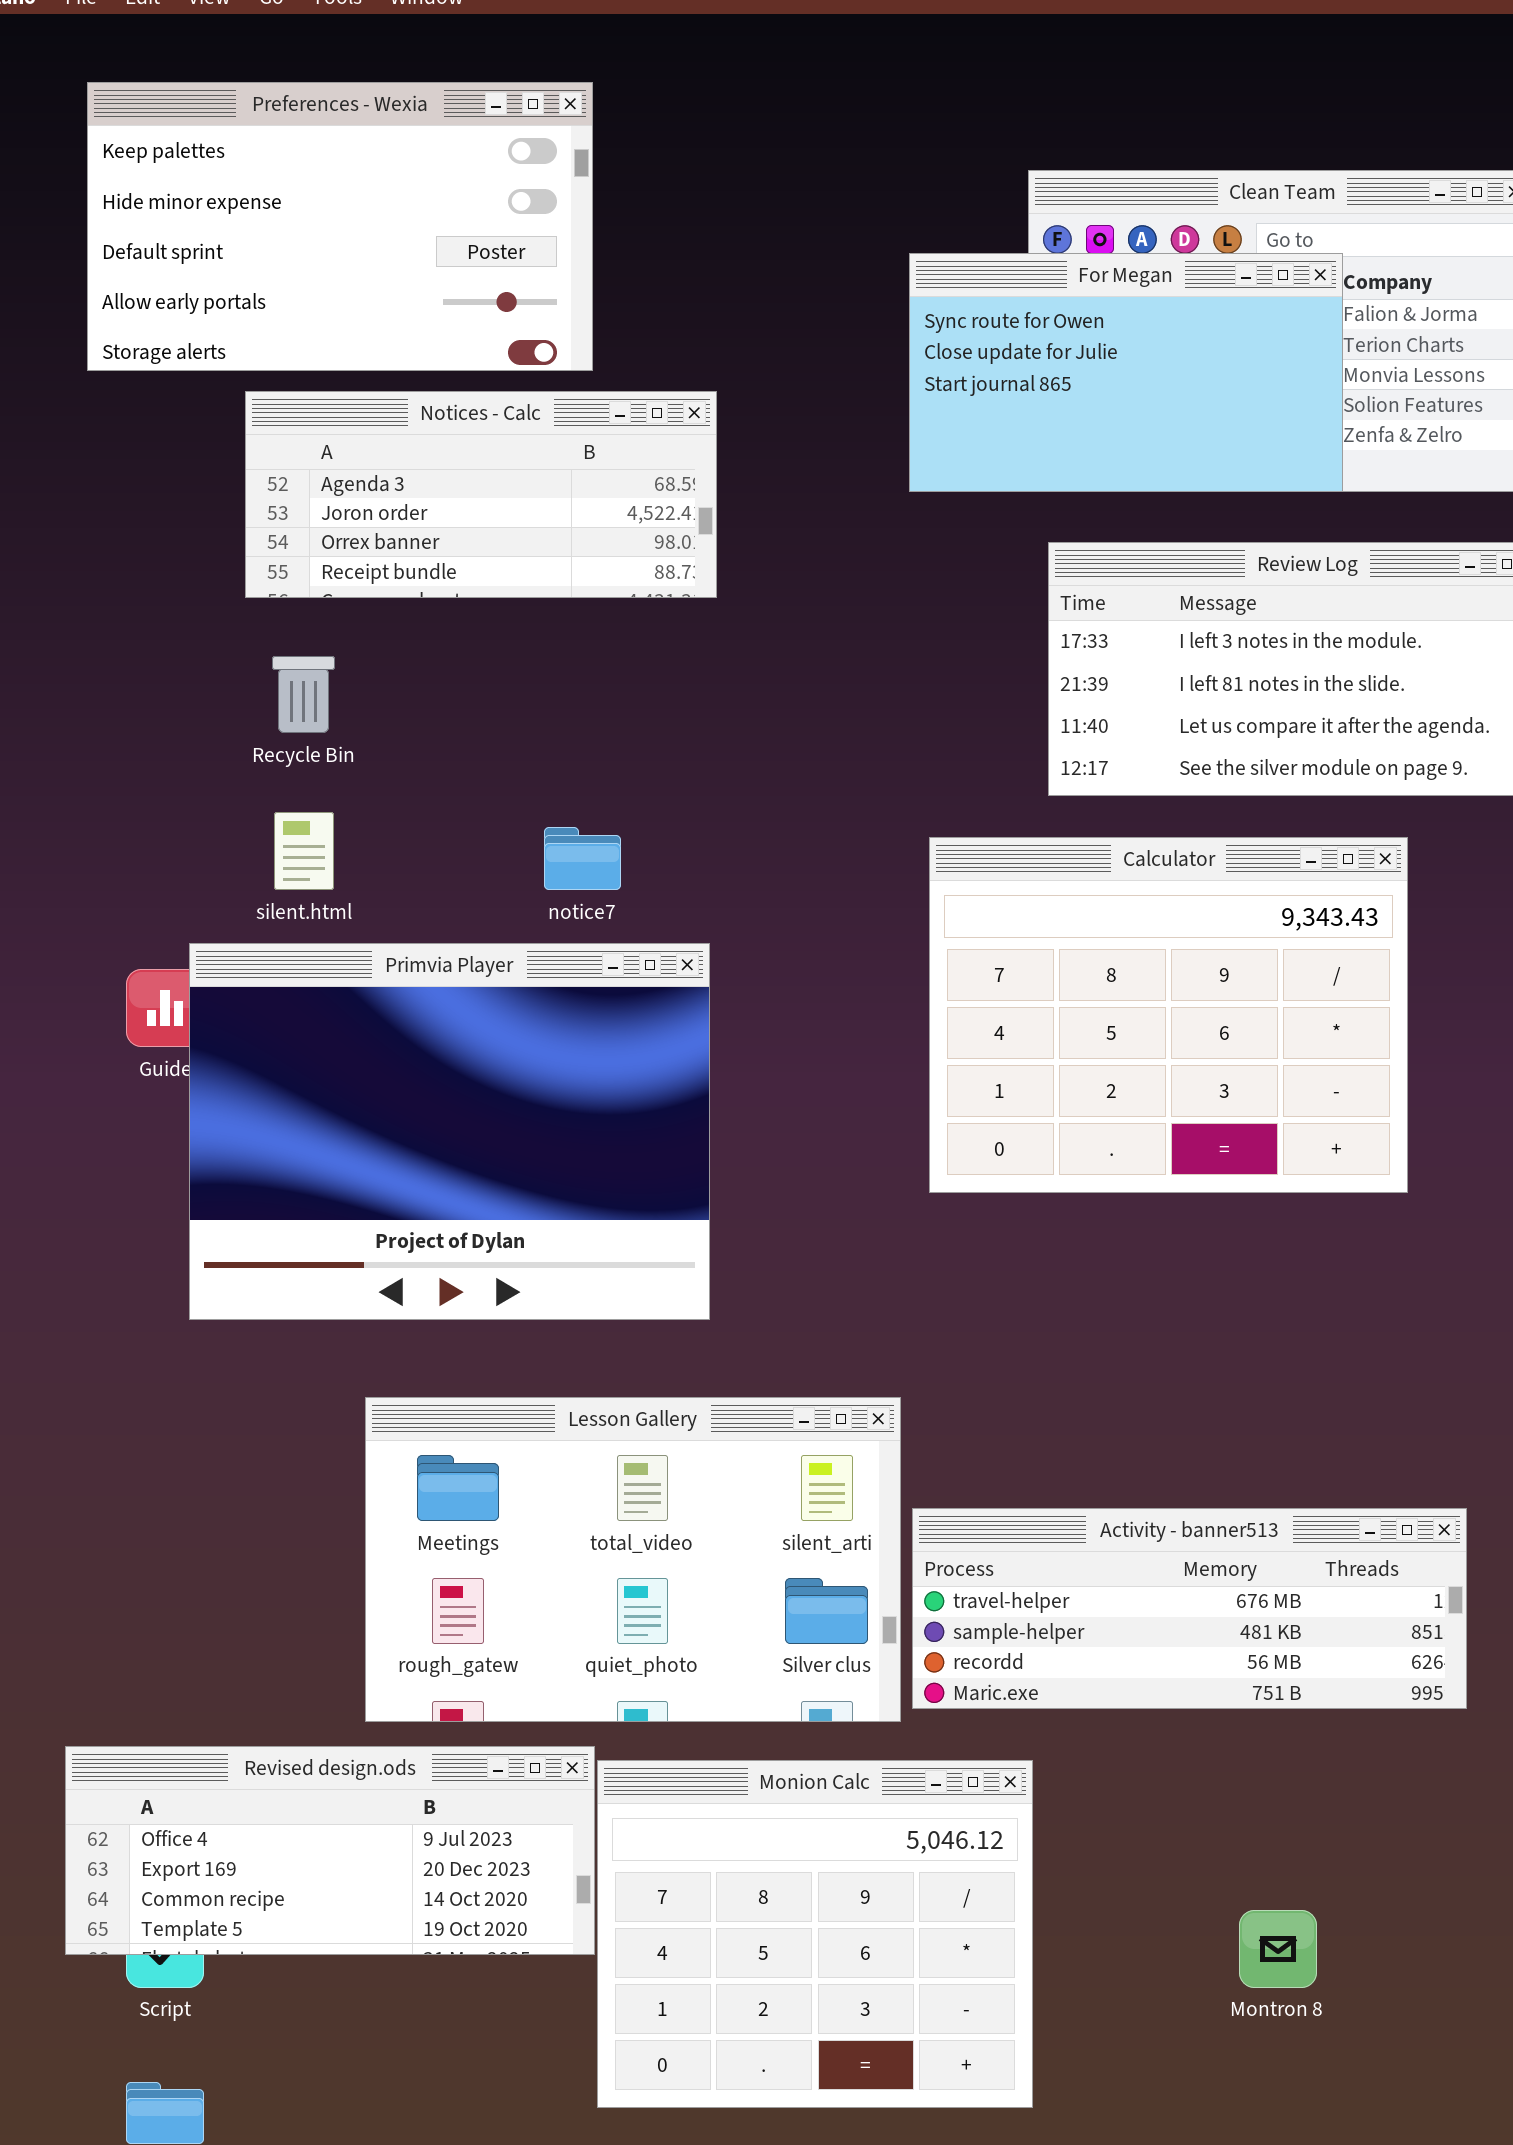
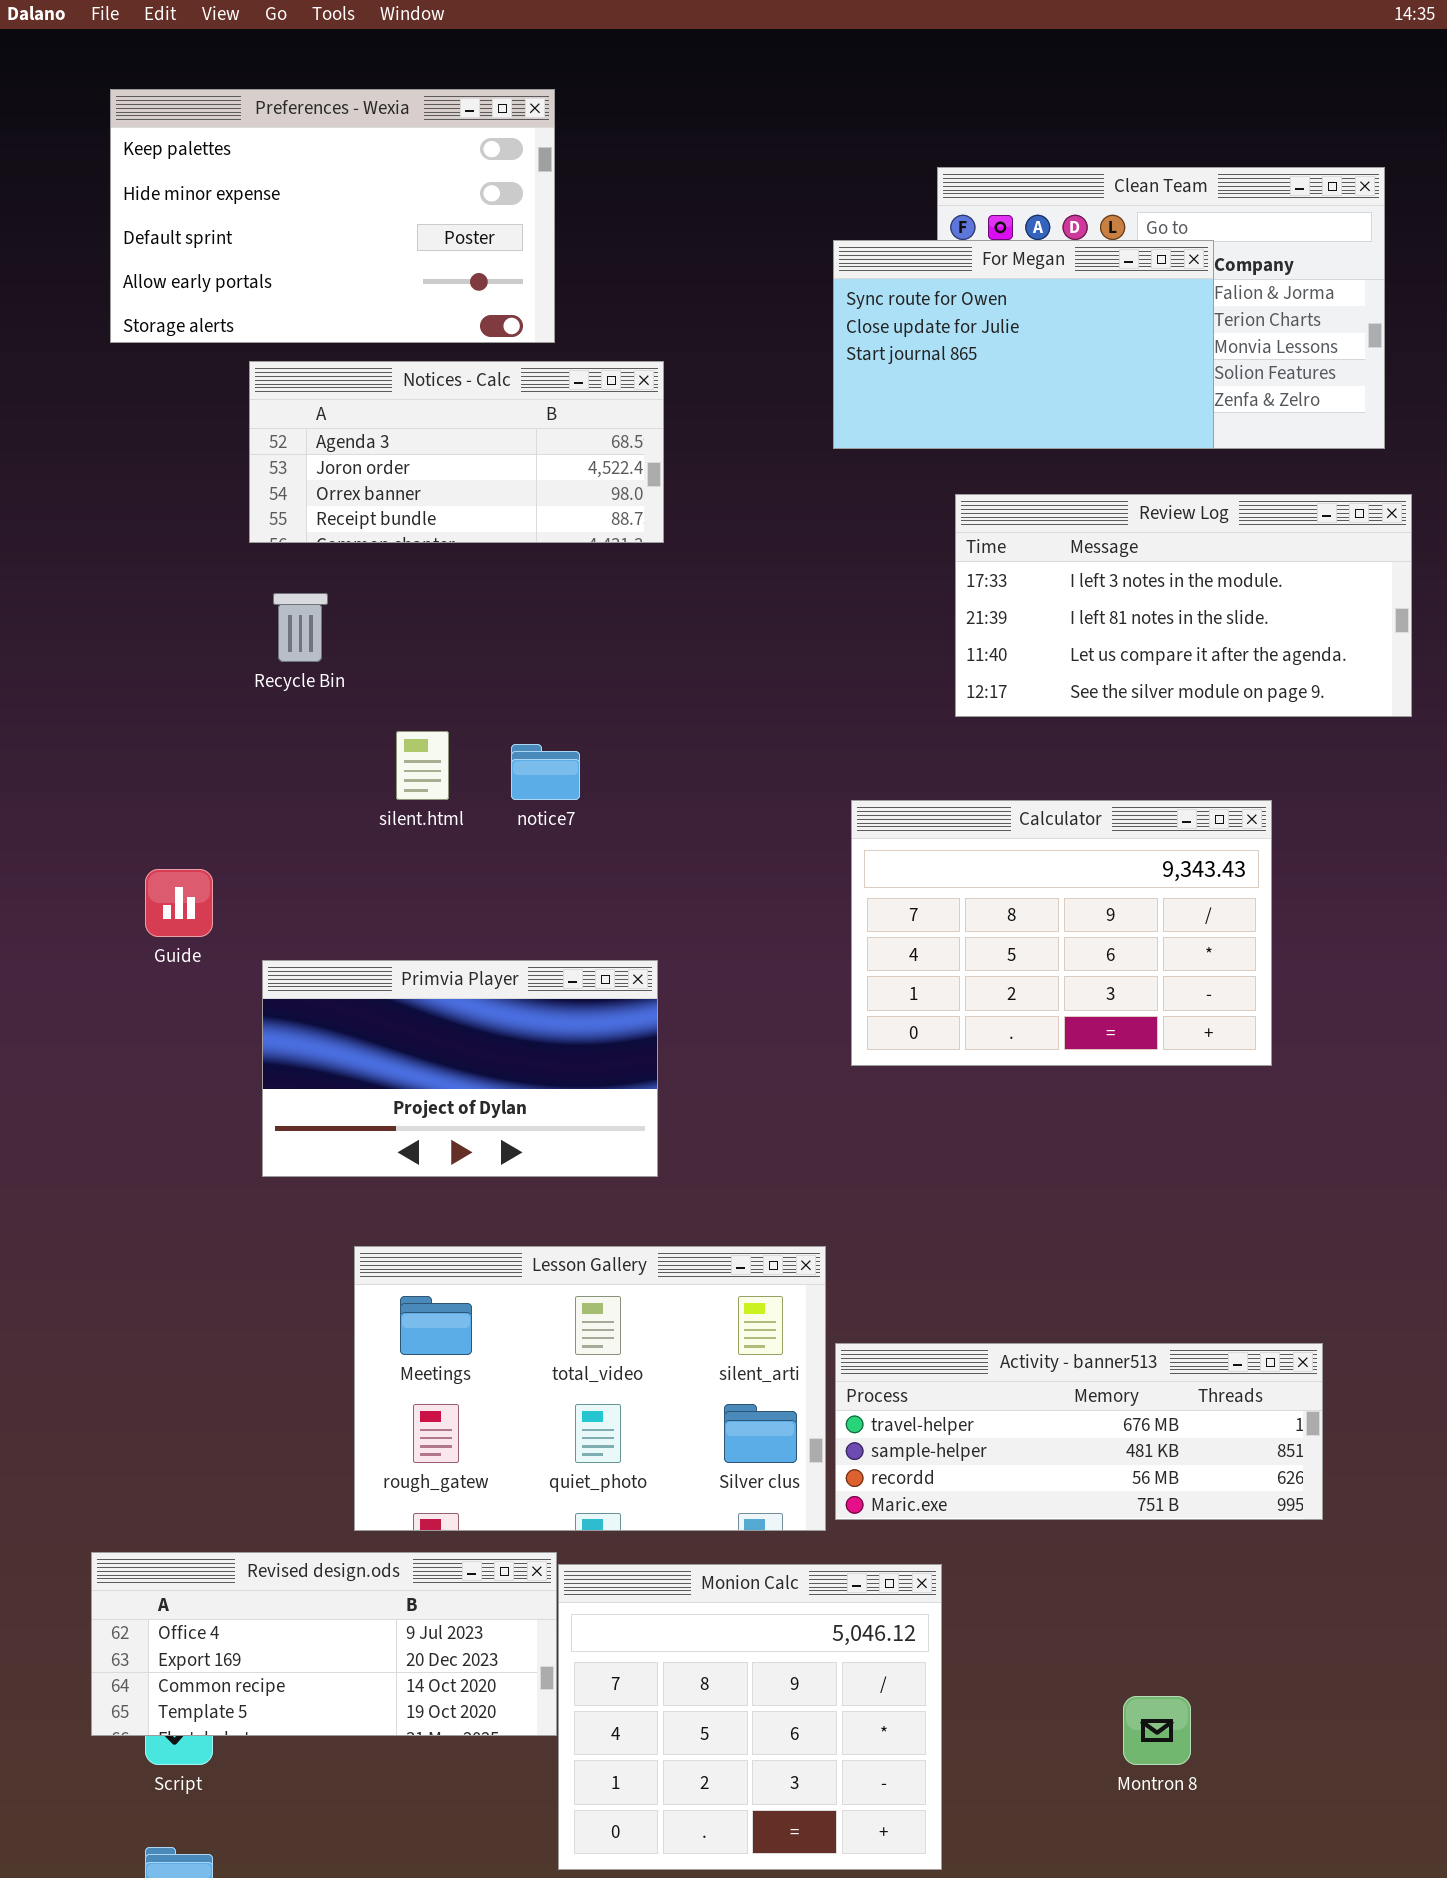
silent.html: [274,812,334,890] -> [396,731,449,800], moved
Calculator: [929,837,1408,1193] -> [851,800,1272,1066], resized
Primvia Player: [189,943,710,1320] -> [262,960,658,1177], resized

